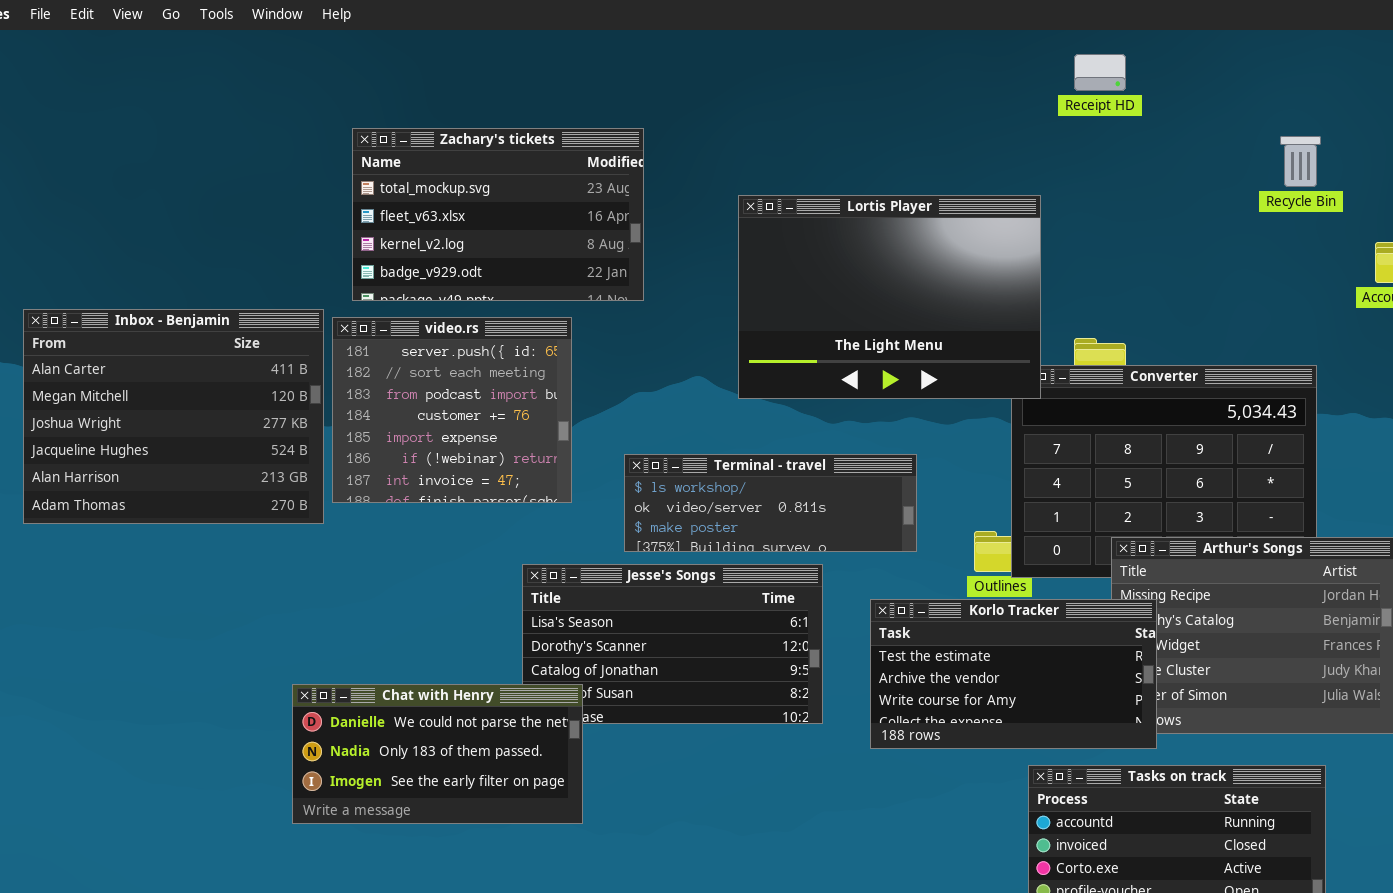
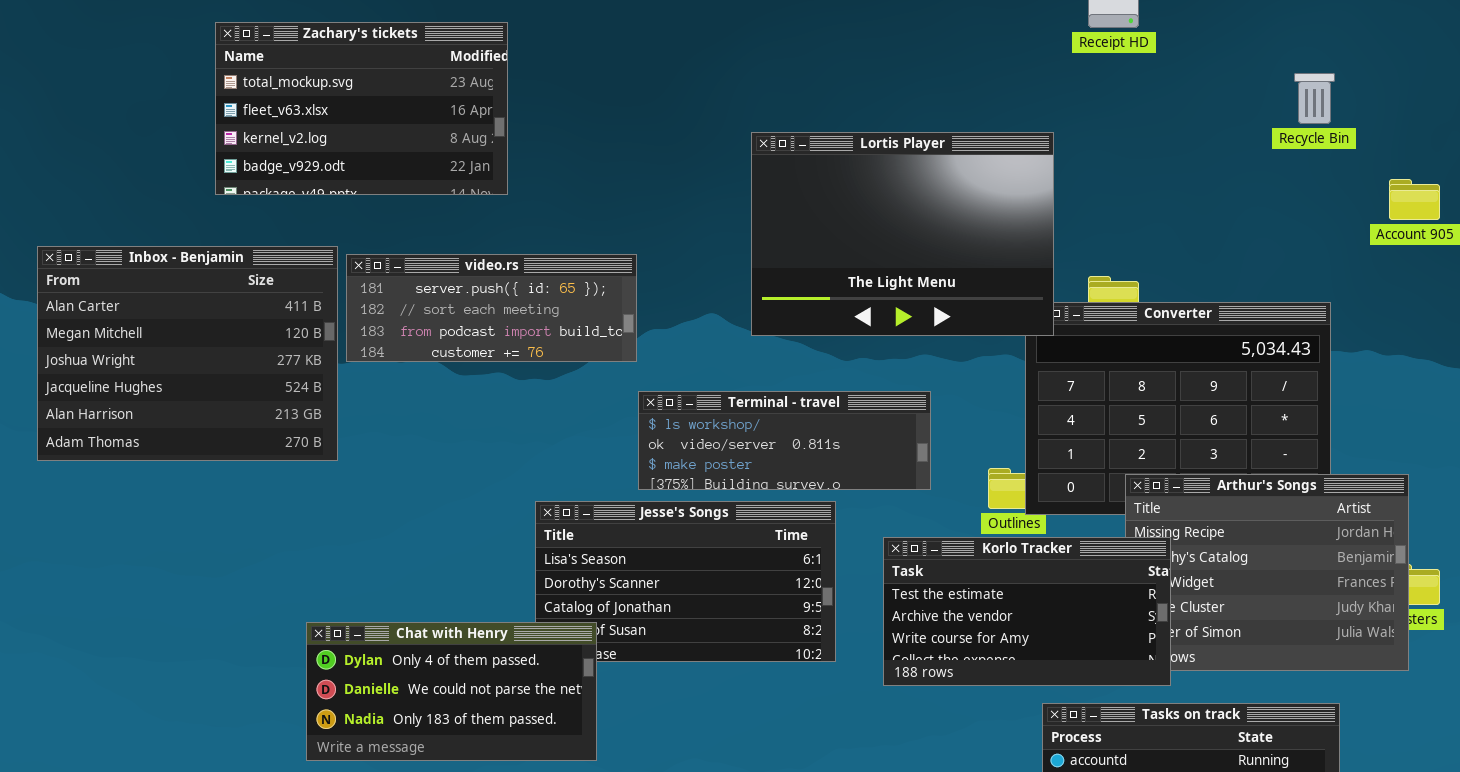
Zachary's tickets: [352,128,644,301] -> [215,22,508,195], moved
video.rs: [332,317,572,503] -> [346,254,637,362], resized
Chat with Henry: [292,684,583,824] -> [306,622,597,761], scrolled up 1 row

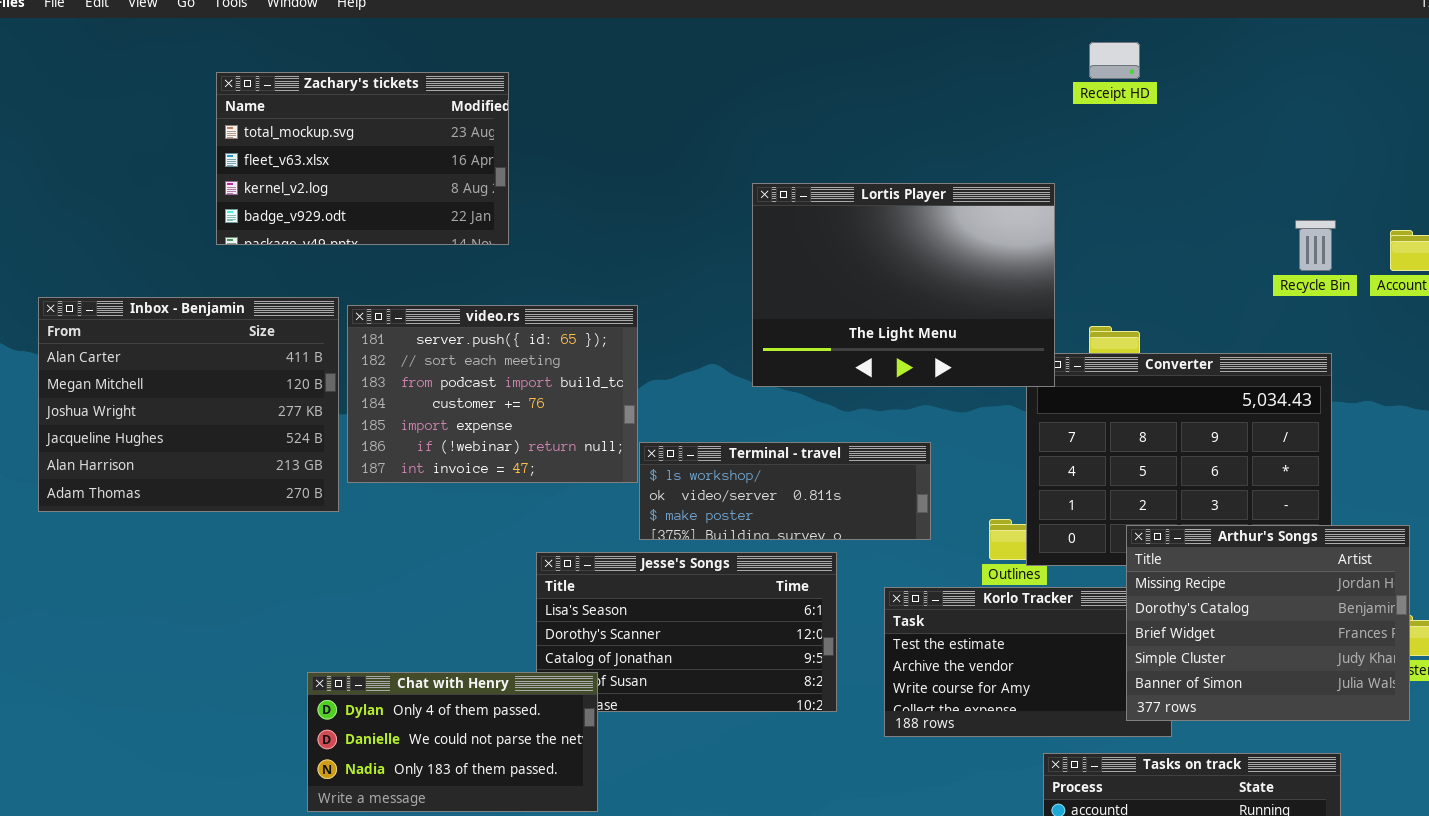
Recycle Bin: [1294,73,1335,124] -> [1295,220,1336,271], moved
video.rs: [346,254,637,362] -> [347,305,638,483], resized
Arthur's Songs: [1125,474,1409,671] -> [1126,525,1410,721], raised

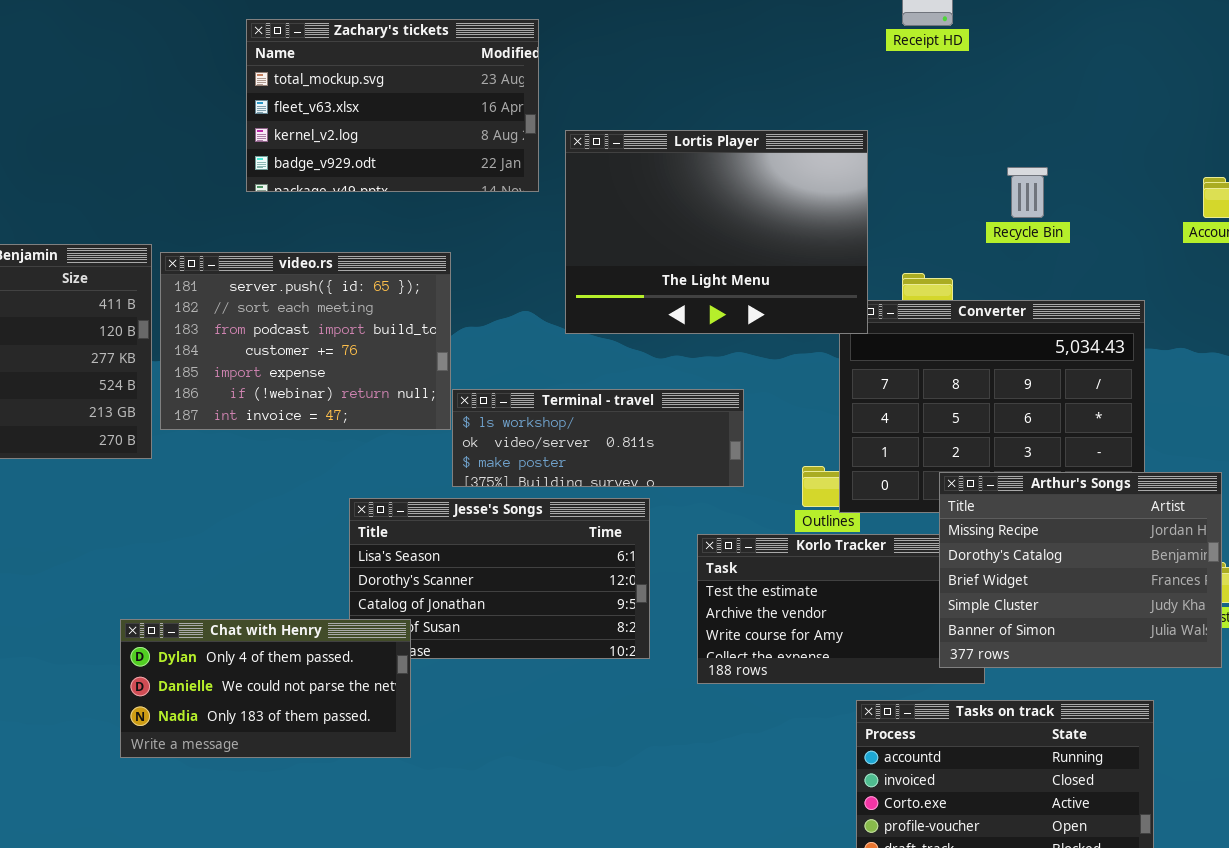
Zachary's tickets: [216,72,509,245] -> [246,19,539,192], moved
Recycle Bin: [1295,220,1336,271] -> [1007,167,1048,218], moved

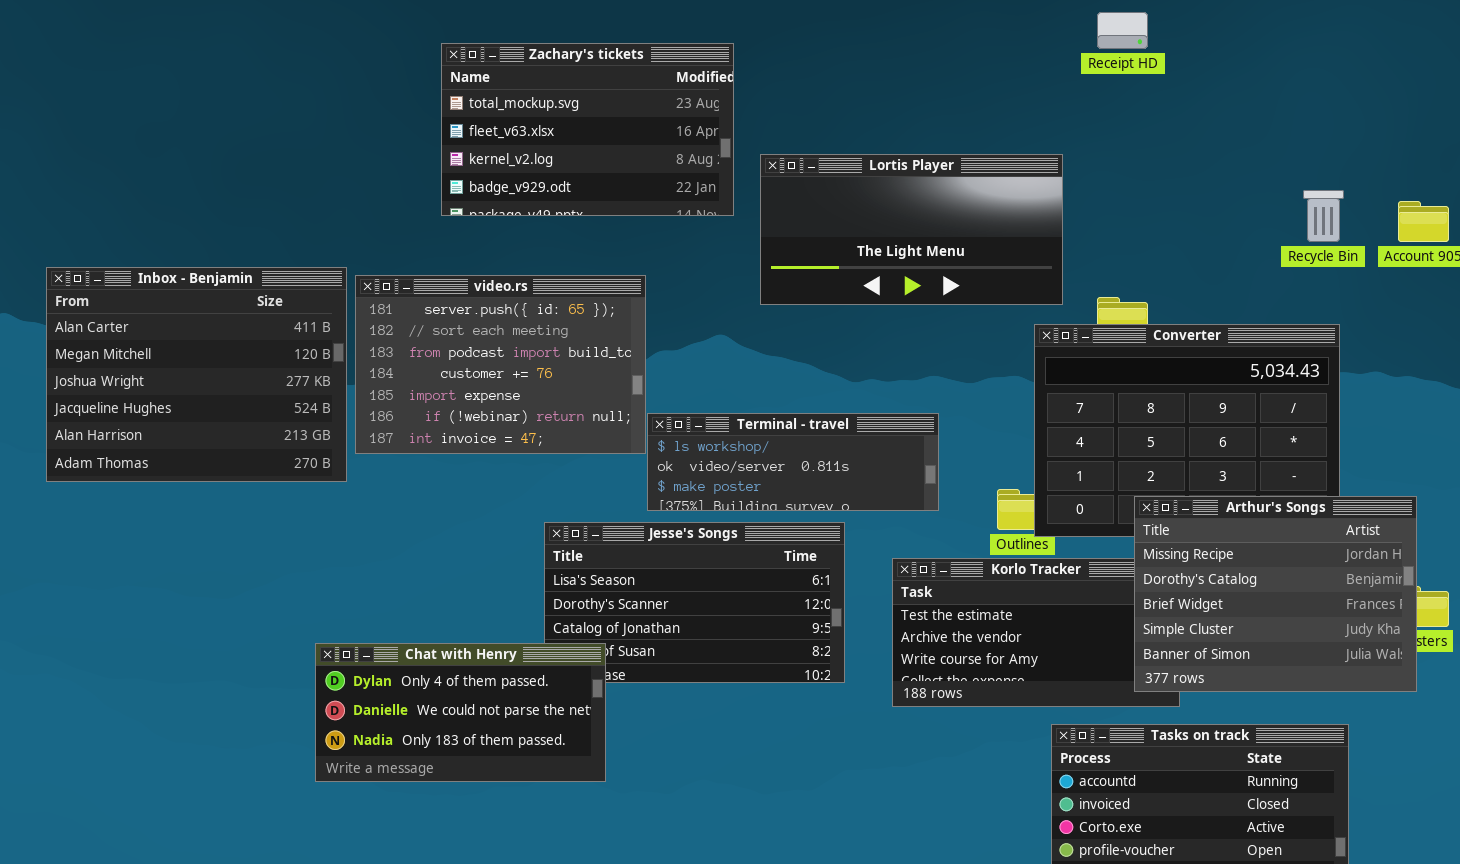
Lortis Player: [565,130,868,334] -> [760,154,1063,305], resized
Recycle Bin: [1007,167,1048,218] -> [1303,190,1344,242], moved

